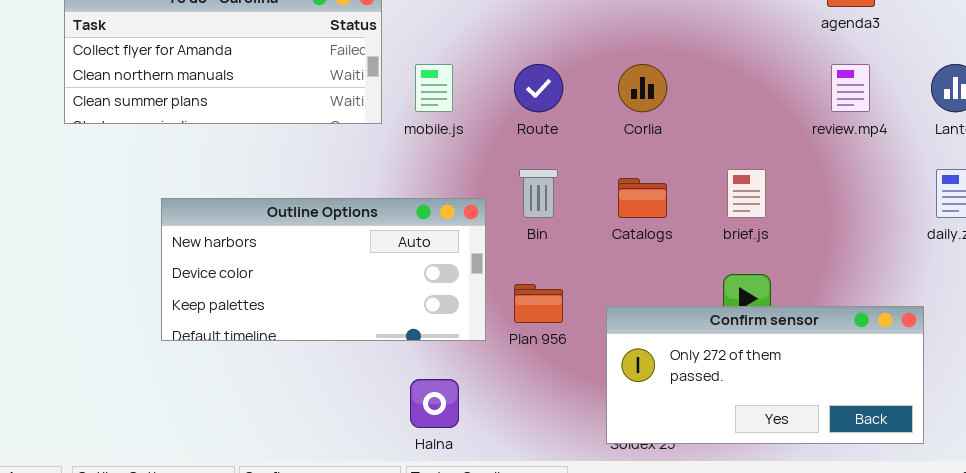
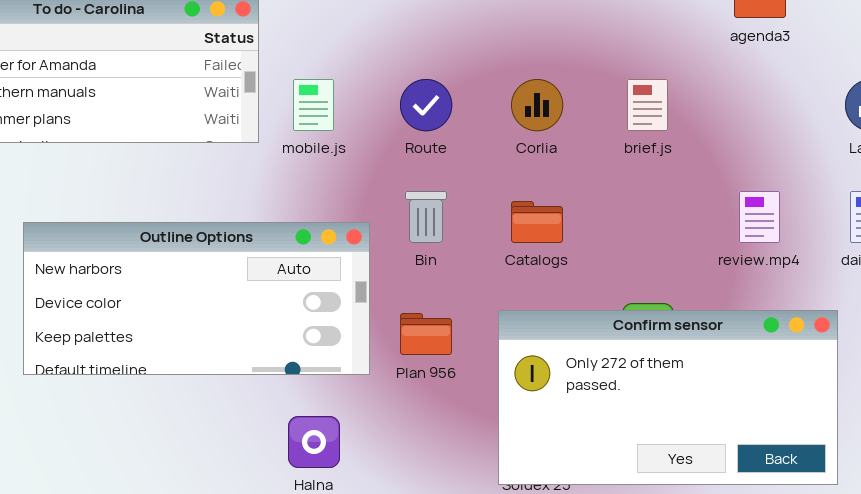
review.mp4: [831,64,870,112] -> [739,191,780,243], moved
brief.js: [727,169,766,218] -> [627,79,668,131], moved
Confirm sensor: [606,306,924,444] -> [498,310,838,485], resized

